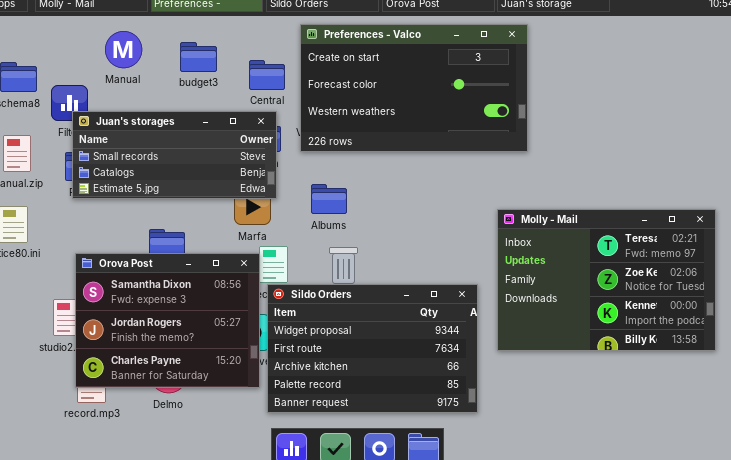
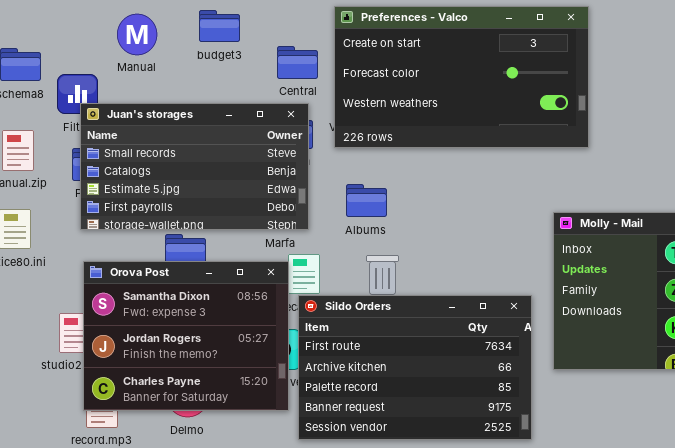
budget3: [180,42,217,72] -> [199,10,240,42], moved
Juan's storages: [72,111,277,199] -> [80,103,309,230], resized
Sildo Orders: [267,284,478,413] -> [298,295,532,440], scrolled down 1 row

